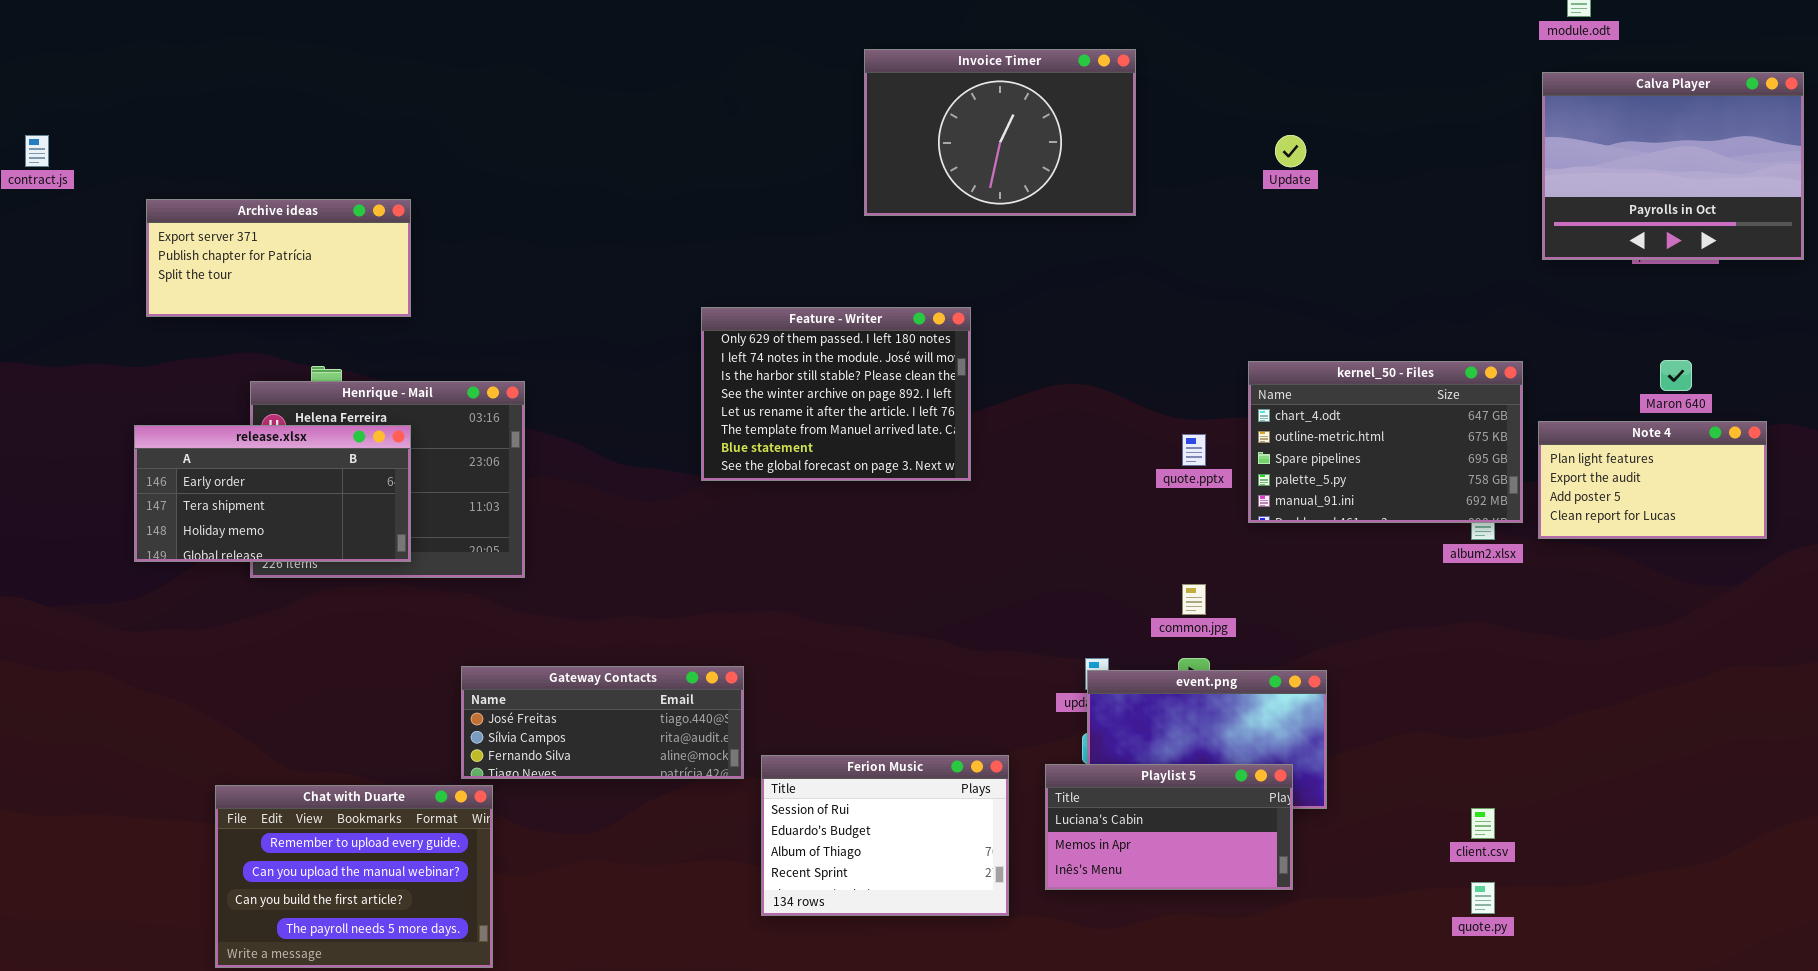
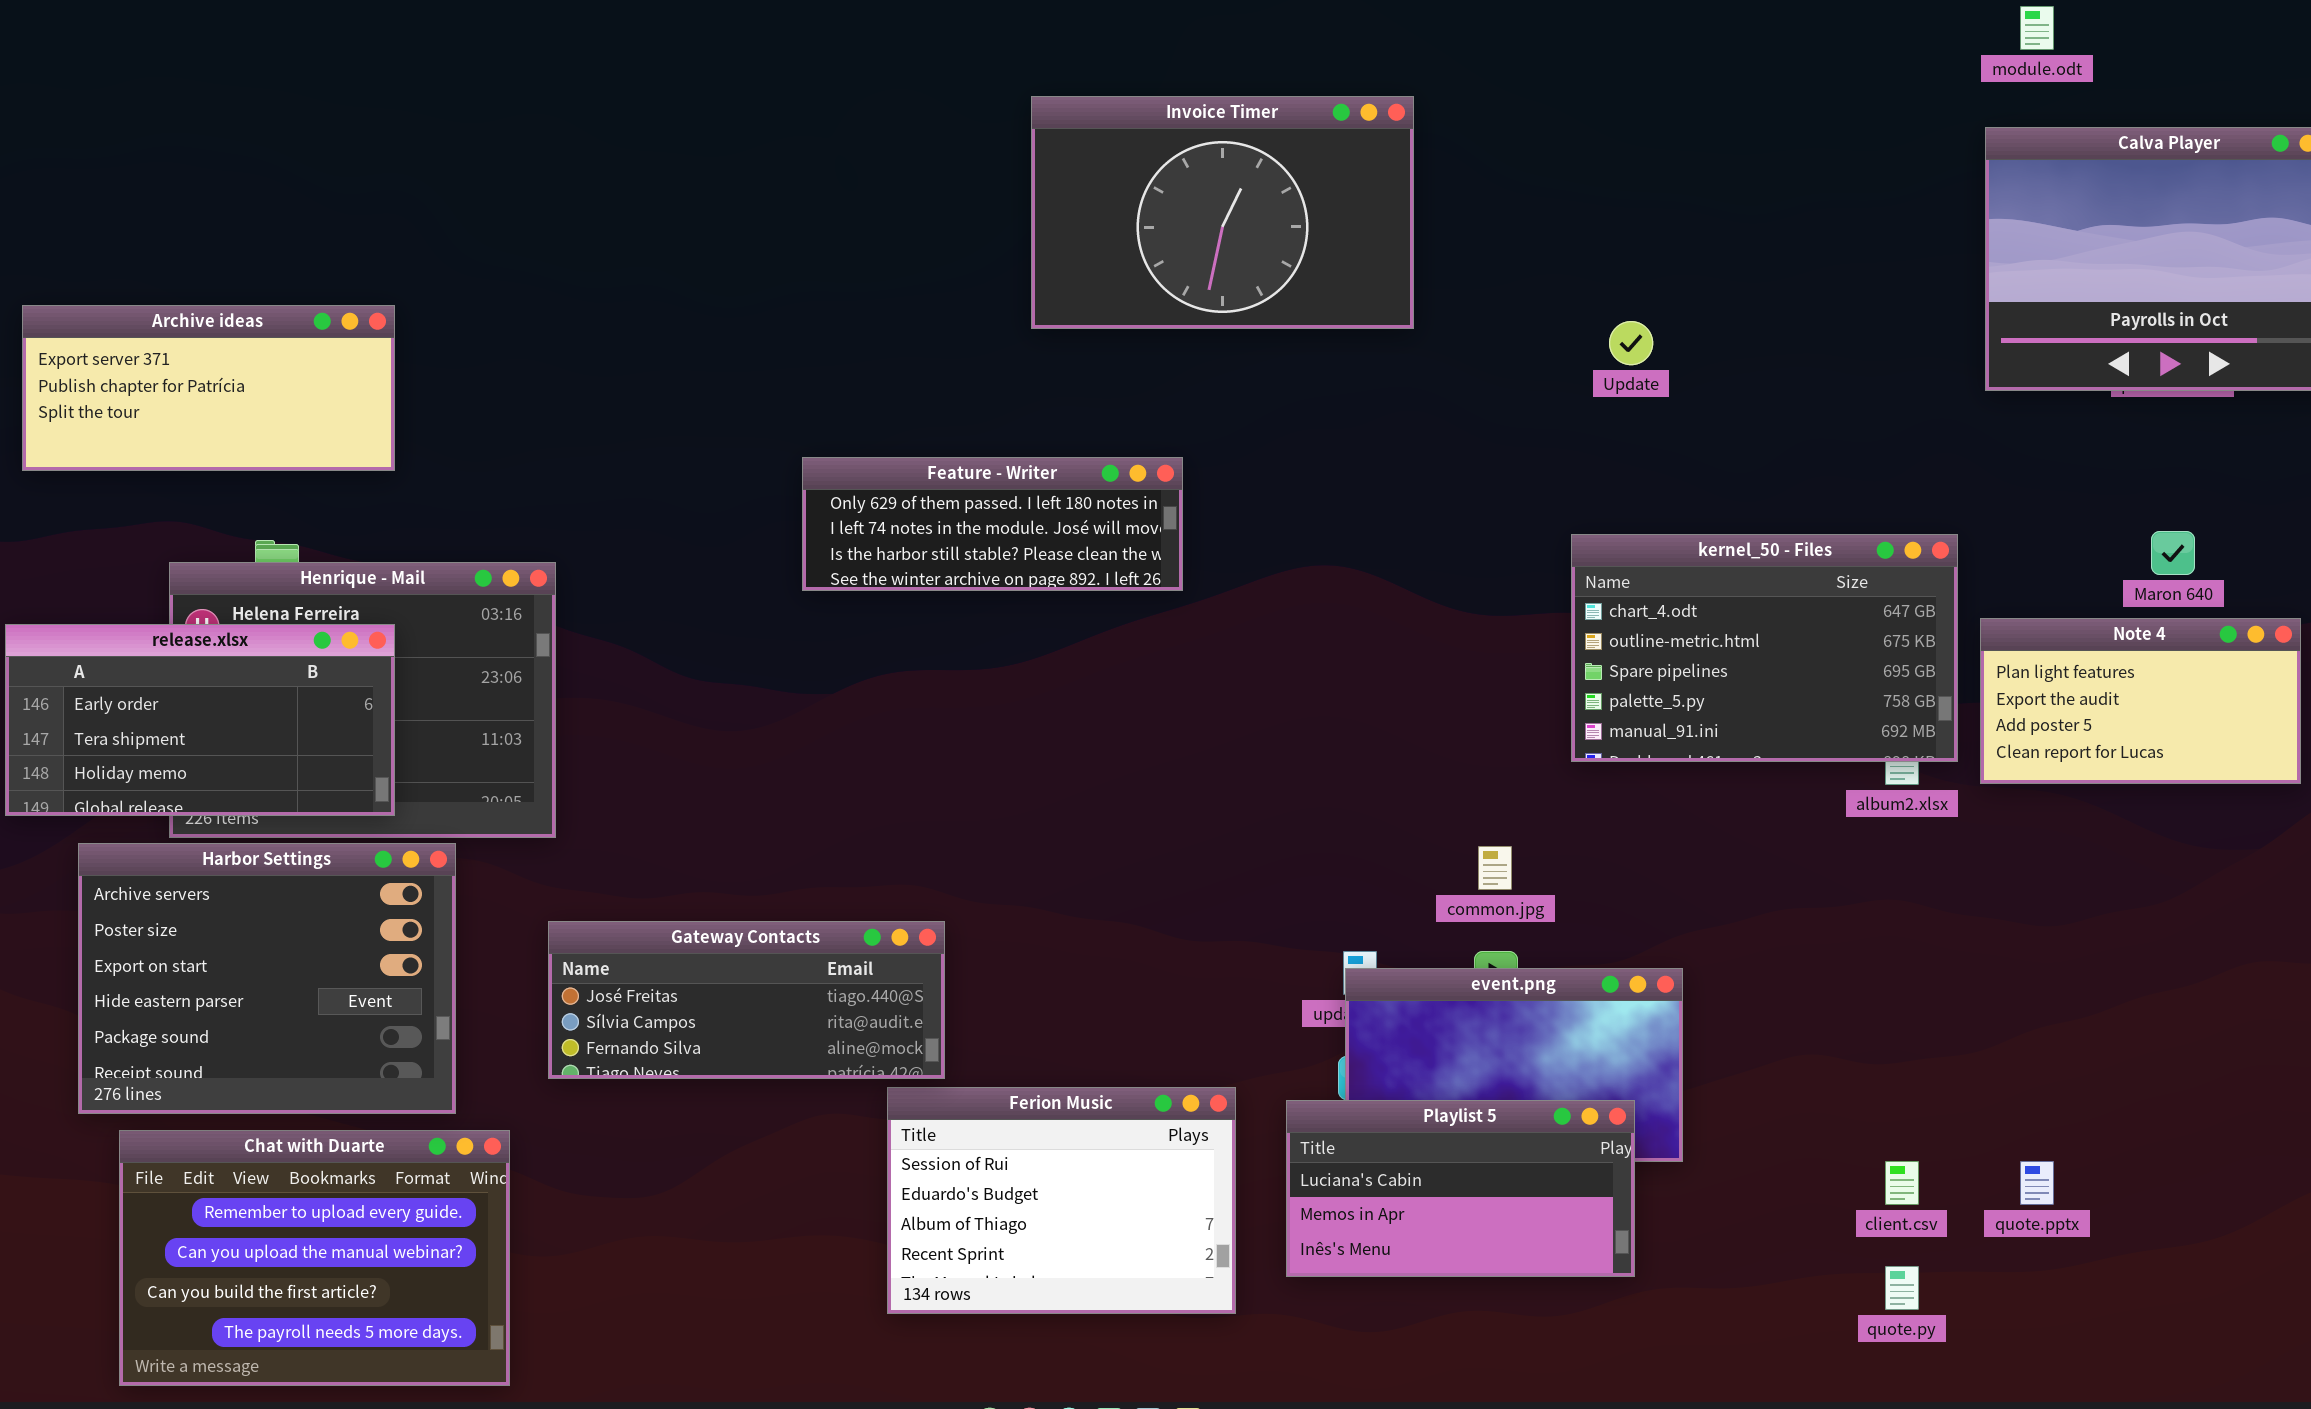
Update: [1275,135,1306,167] -> [1609,321,1653,365], moved
Feature - Writer: [701,307,971,481] -> [802,457,1183,591], resized
quote.pptx: [1182,434,1206,466] -> [2020,1161,2054,1205], moved
Harbor Settings: none -> [78,843,456,1114], opened
Gateway Contacts: [461,666,744,779] -> [548,921,945,1079], moved

